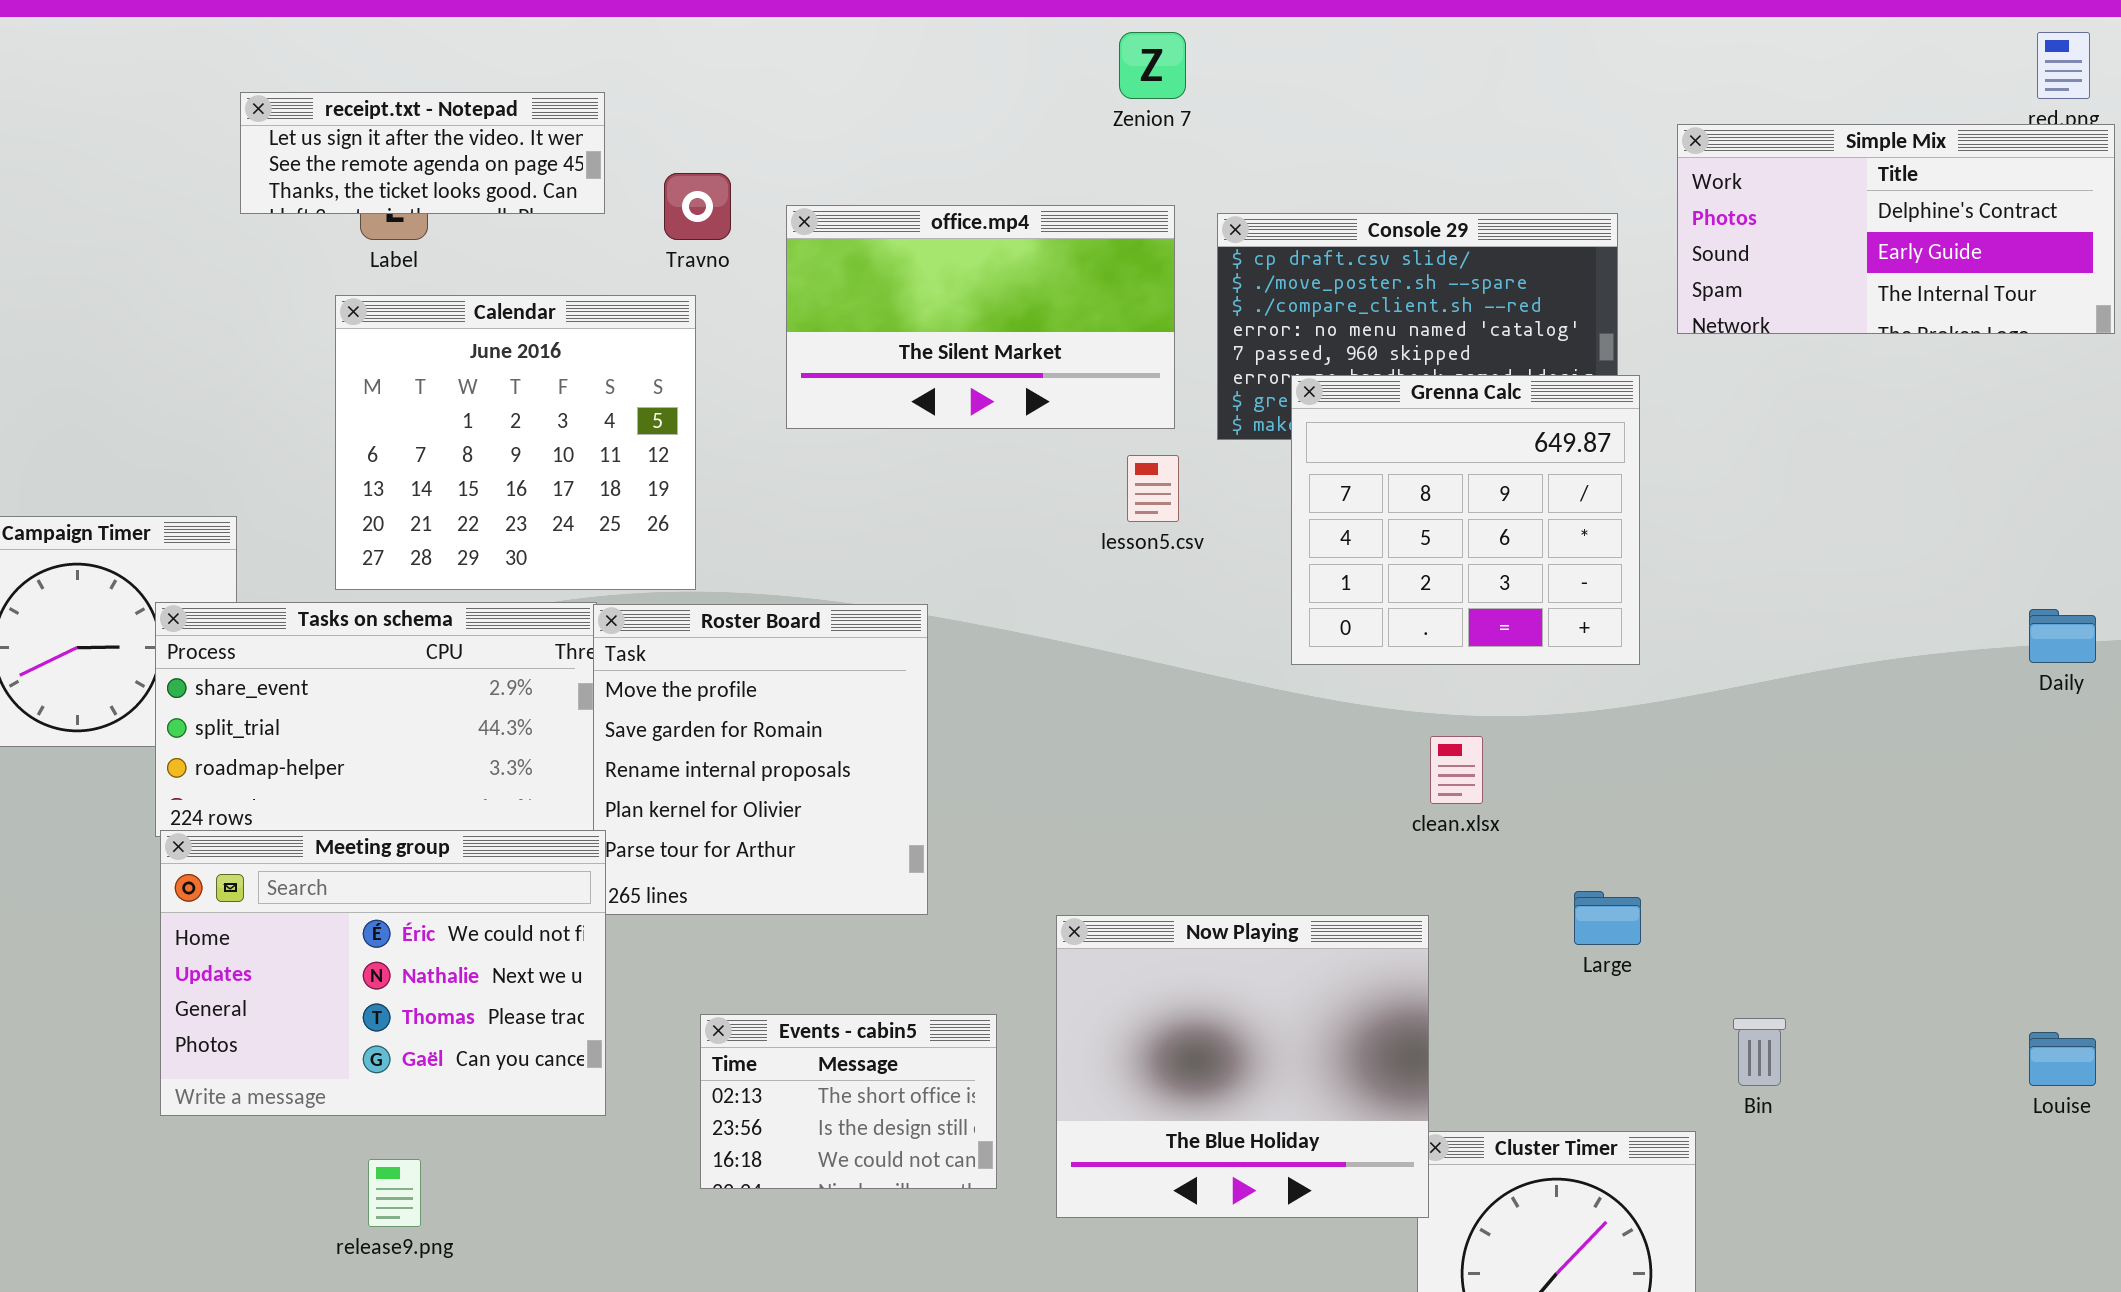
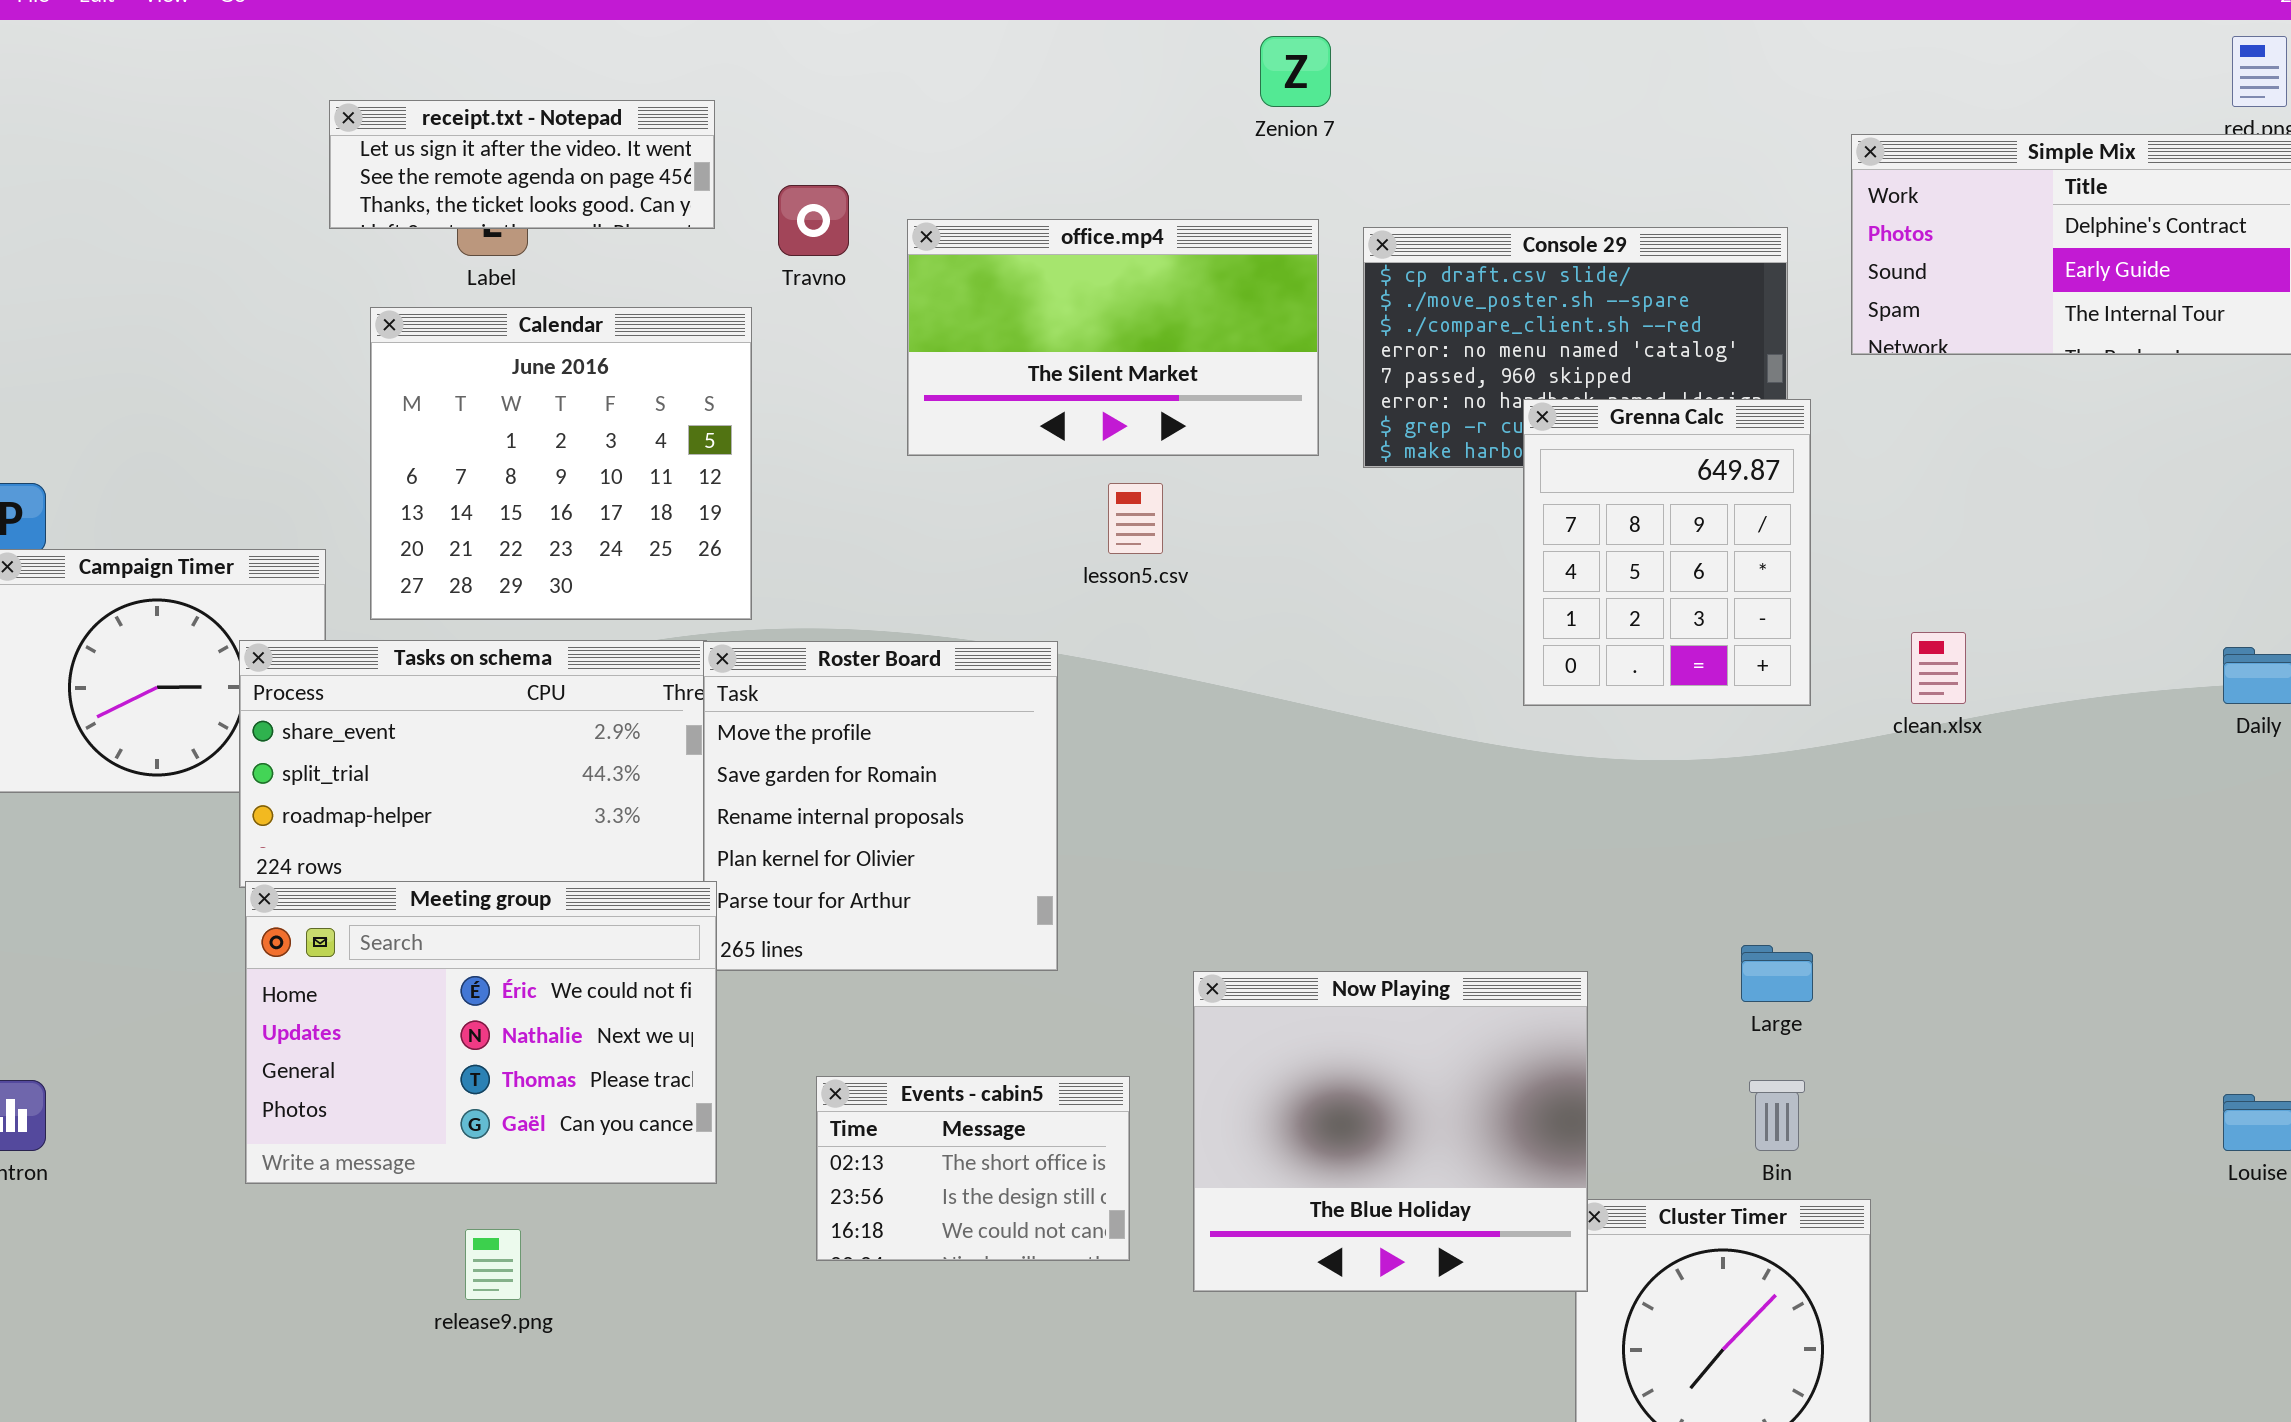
Calendar: [335,295,696,590] -> [370,307,752,620], moved
Grenna Calc: [1291,375,1640,665] -> [1523,399,1811,706], resized
lesson5.csv: [1127,455,1179,522] -> [1108,483,1163,554], moved
clean.xlsx: [1430,736,1483,804] -> [1911,632,1966,704], moved
Bin: [1733,1018,1786,1086] -> [1749,1080,1805,1151], moved

